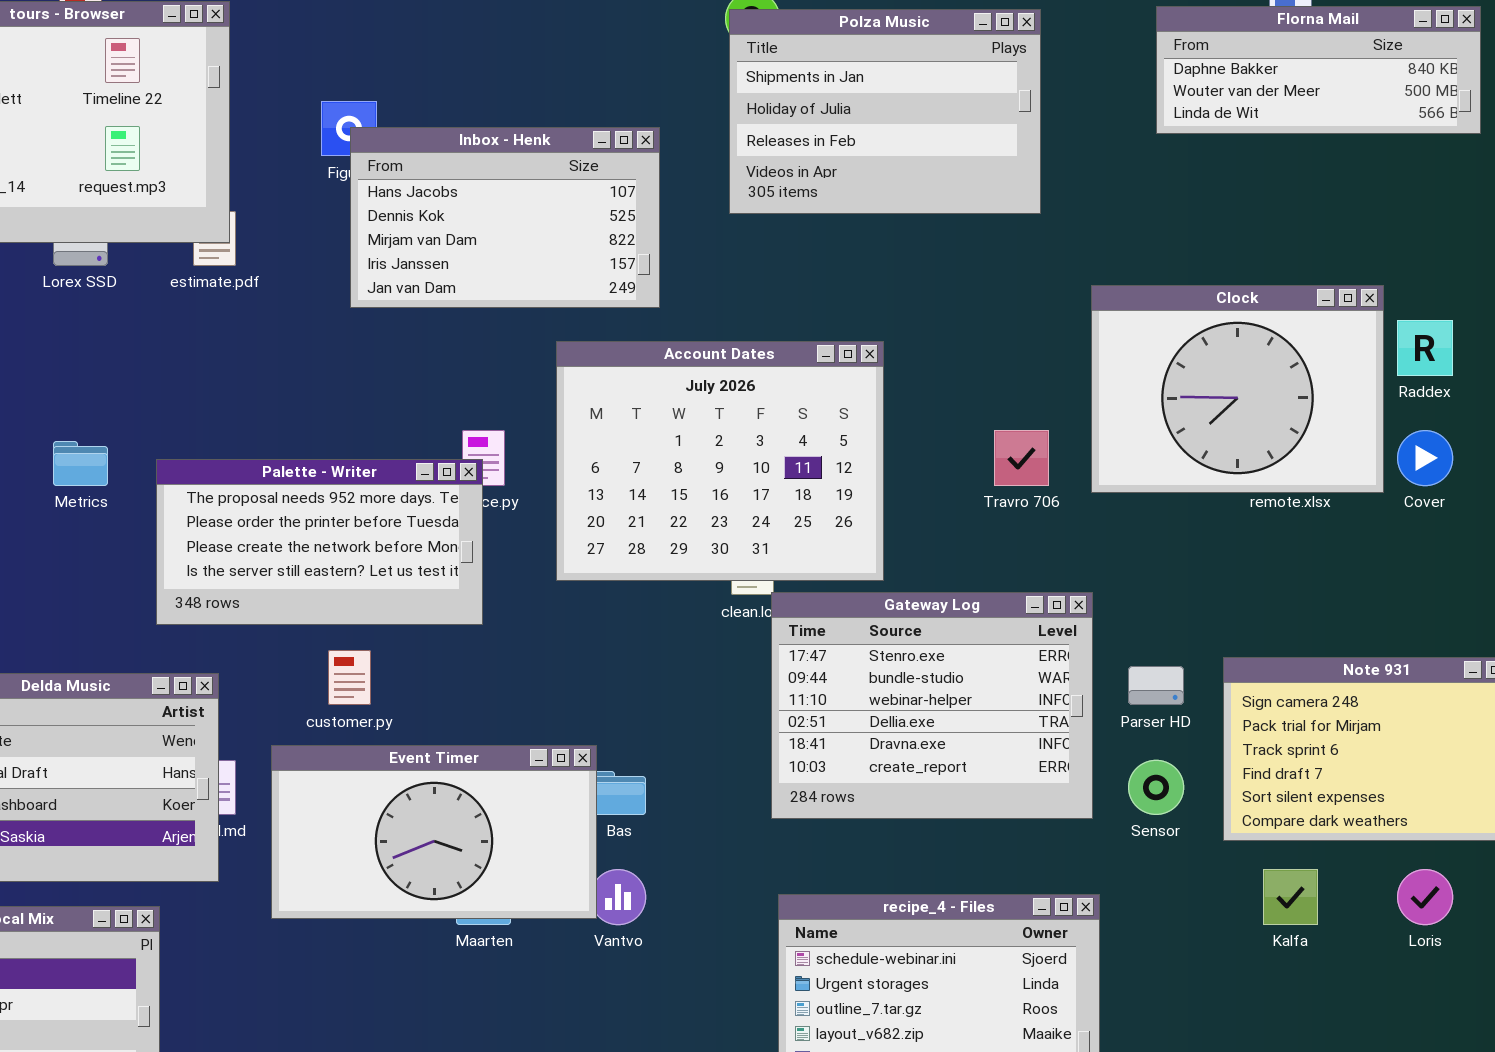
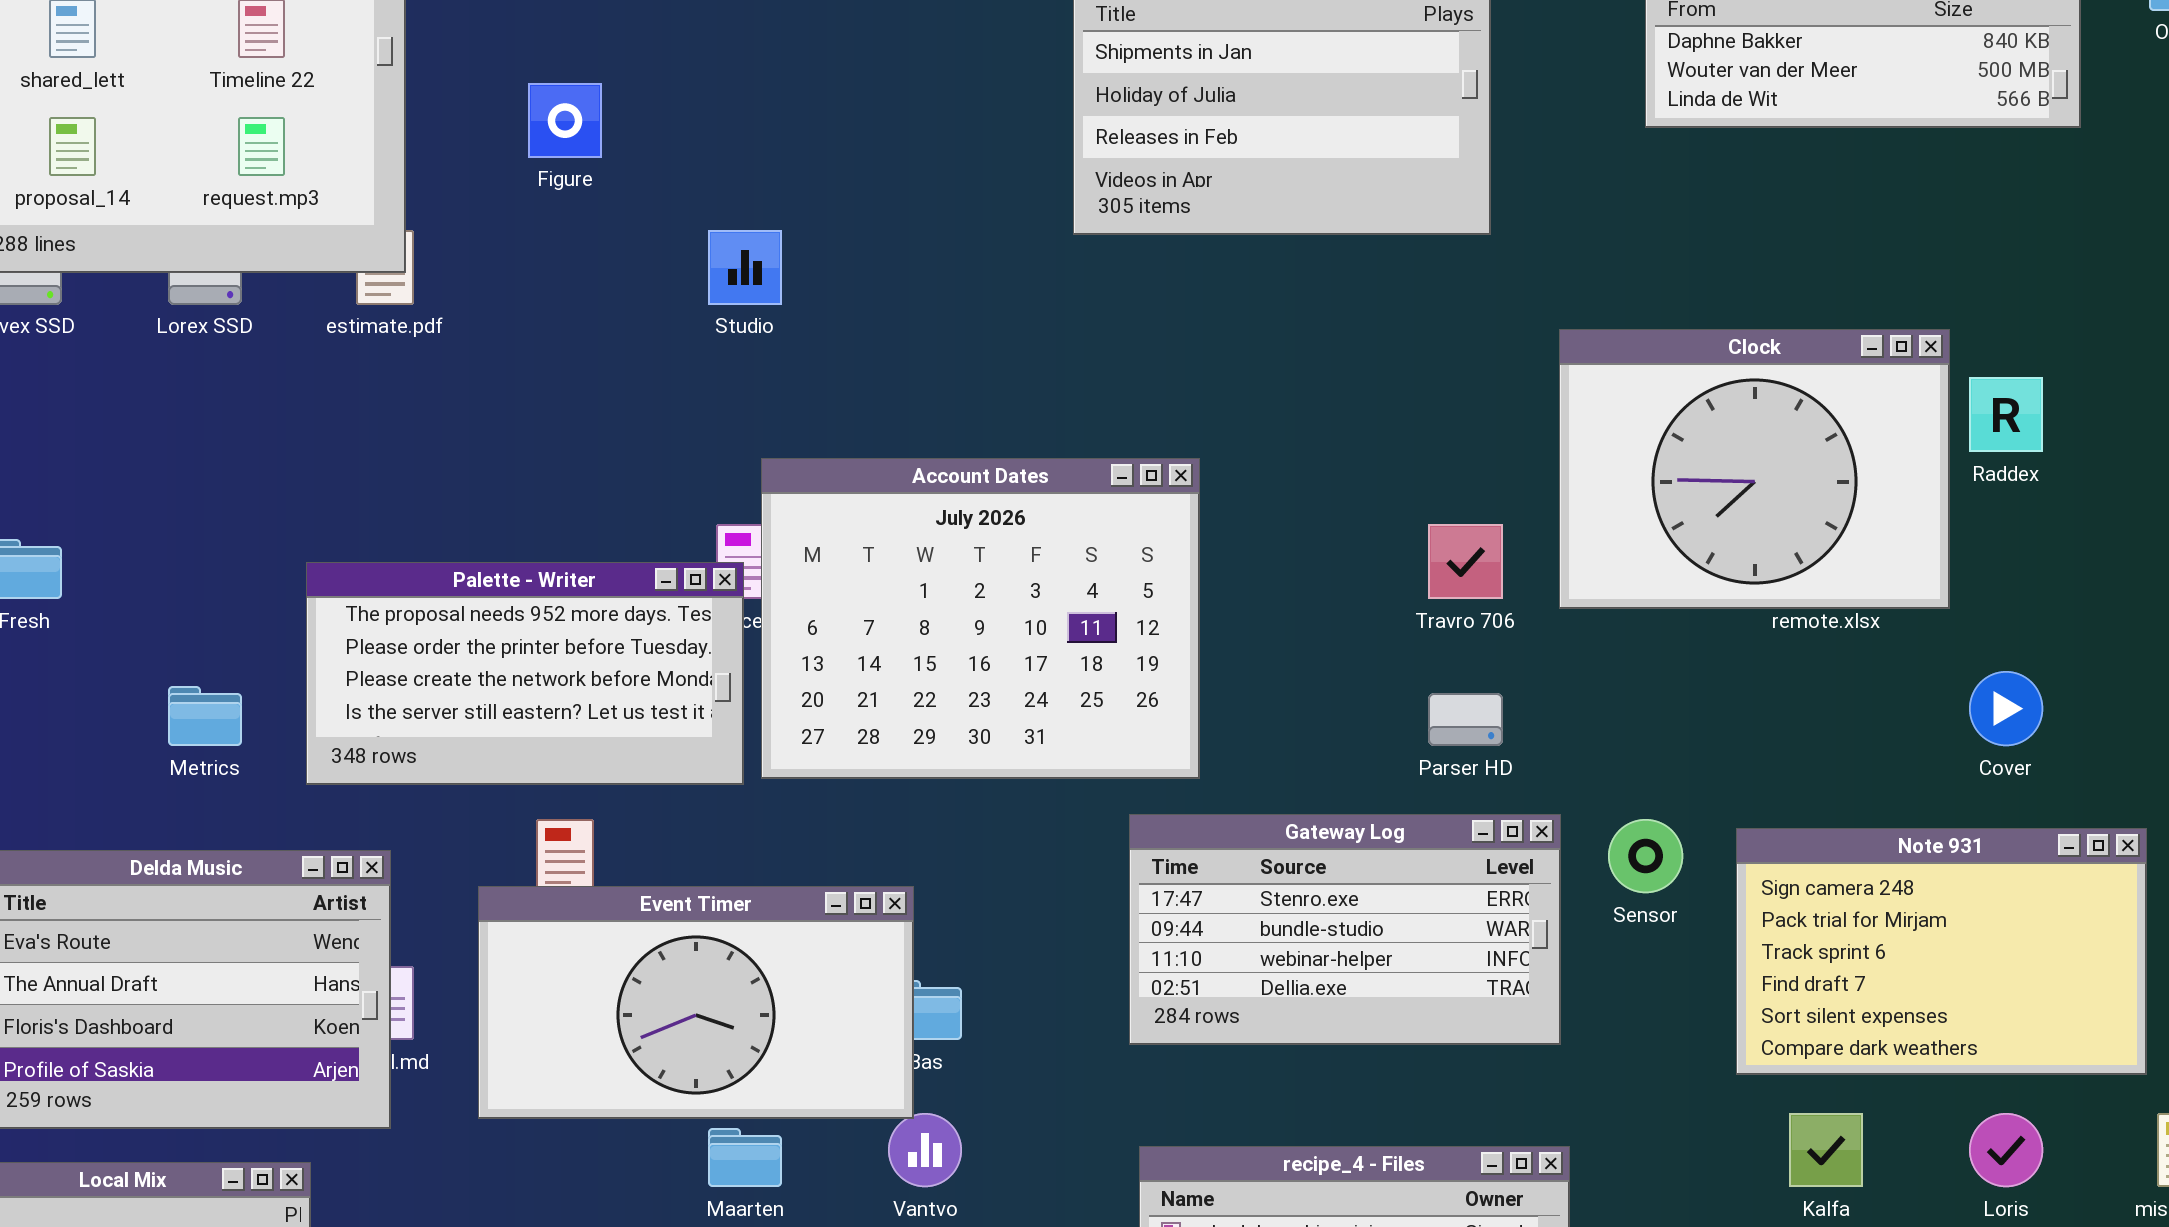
Inbox - Henk: [350,127,660,308] -> none, closed
Account Dates: [556,341,884,581] -> [761,458,1200,779], moved
Cover: [1397,430,1453,486] -> [1969,671,2043,746], moved
Metrics: [53,441,108,486] -> [168,686,242,746], moved
Gateway Log: [771,592,1093,819] -> [1129,814,1561,1045], resized
Parser HD: [1128,666,1184,705] -> [1428,693,1503,746], moved
Event Timer: [271,745,597,919] -> [478,886,914,1119], moved
Sensor: [1128,760,1184,815] -> [1608,819,1683,893], moved

